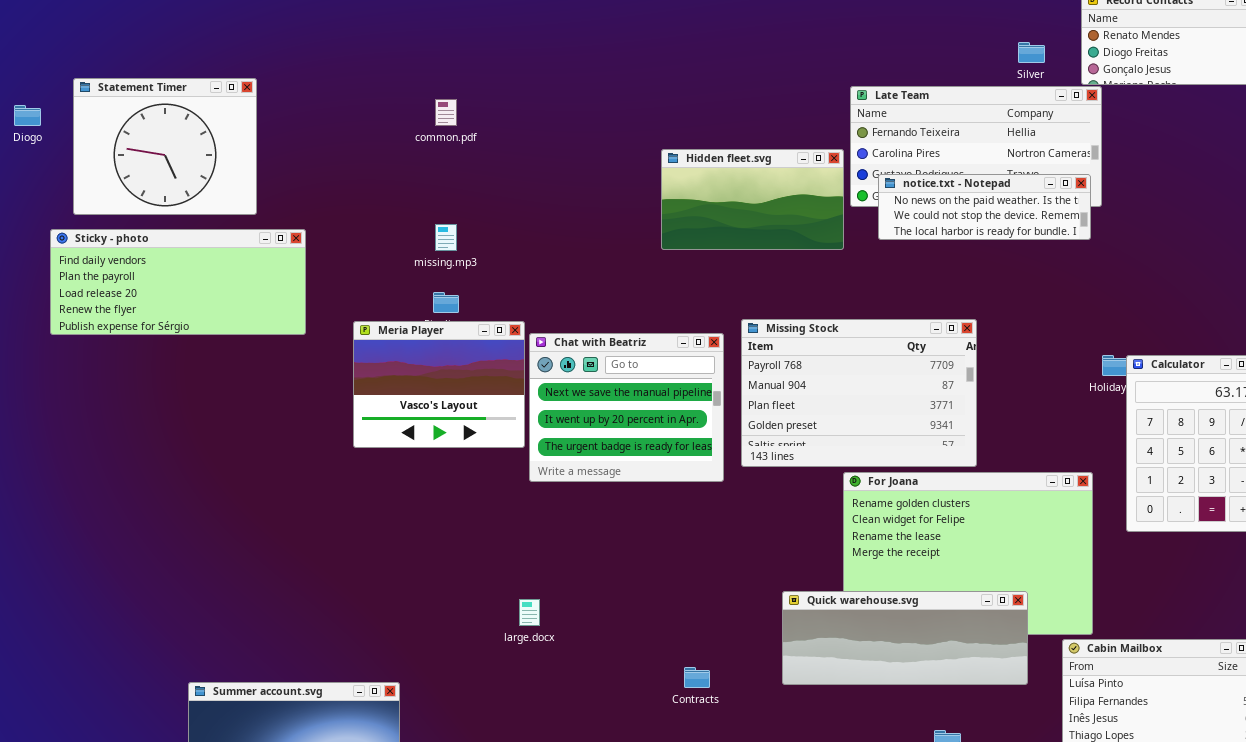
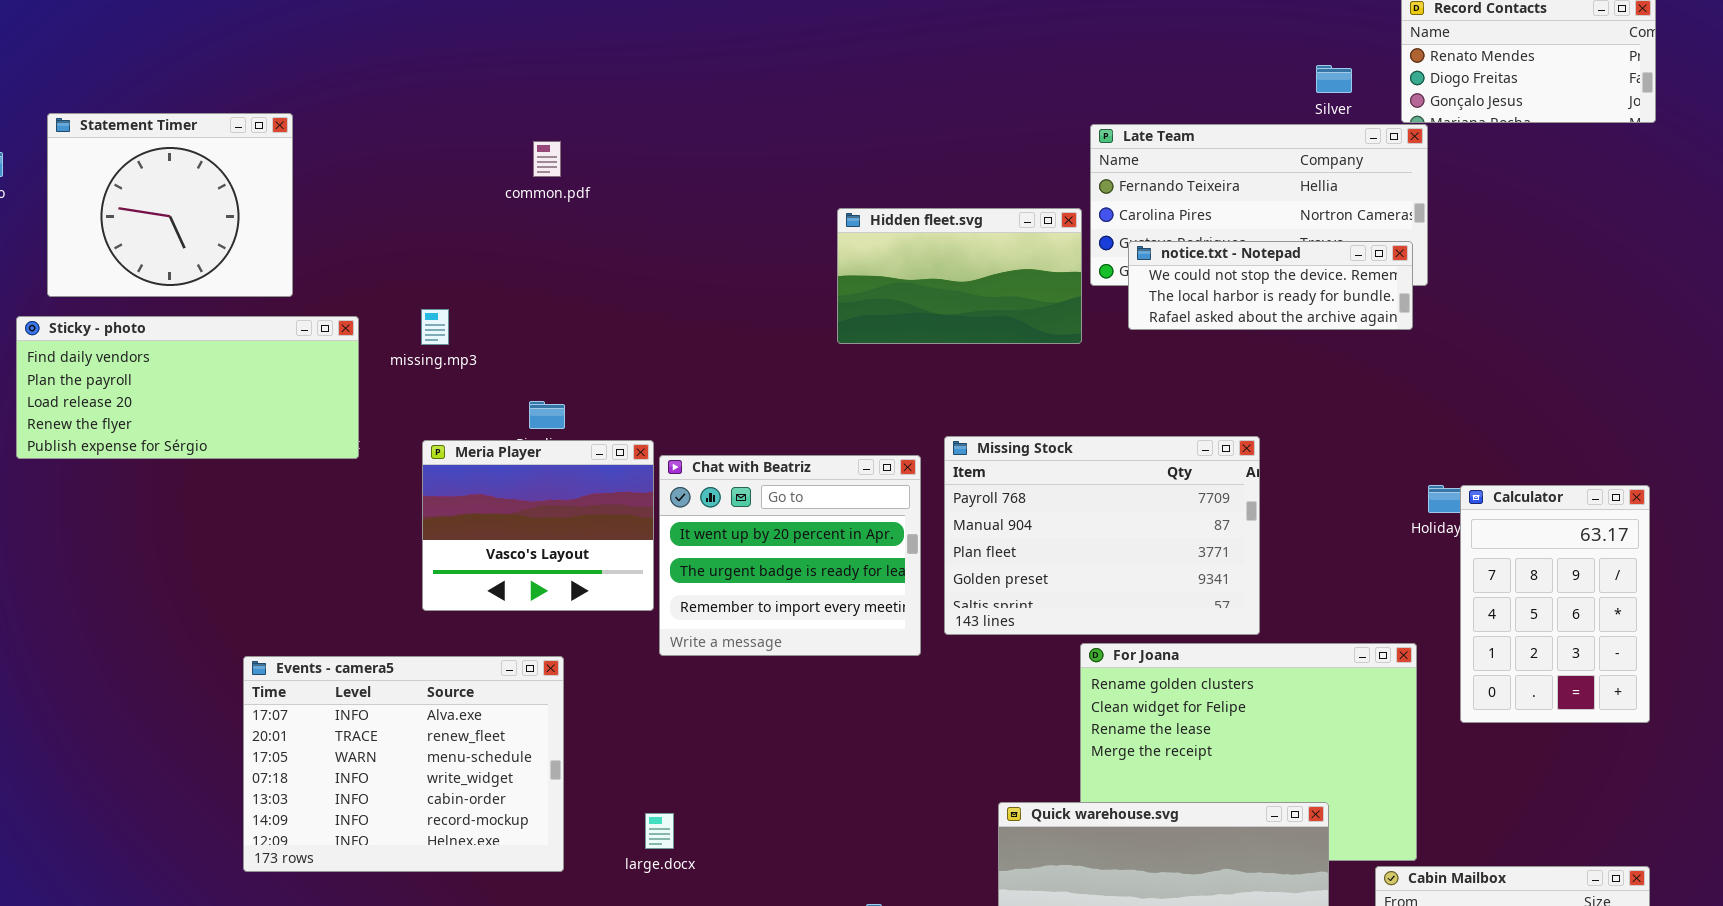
notice.txt - Notepad: [878,174,1091,240] -> [1128,241,1413,330], scrolled down 1 row
missing.mp3: [435,224,457,251] -> [421,309,449,345], moved
Chat with Beatriz: [529,333,724,482] -> [659,455,921,656], scrolled down 1 row
Events - camera5: none -> [243,656,564,872], opened

